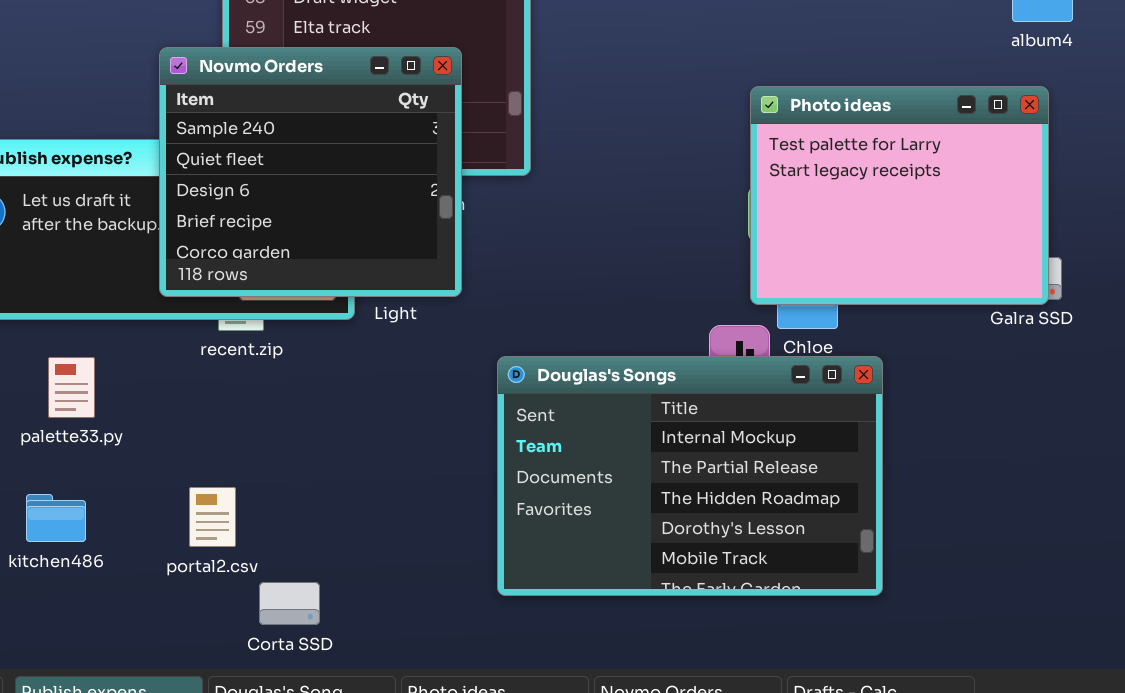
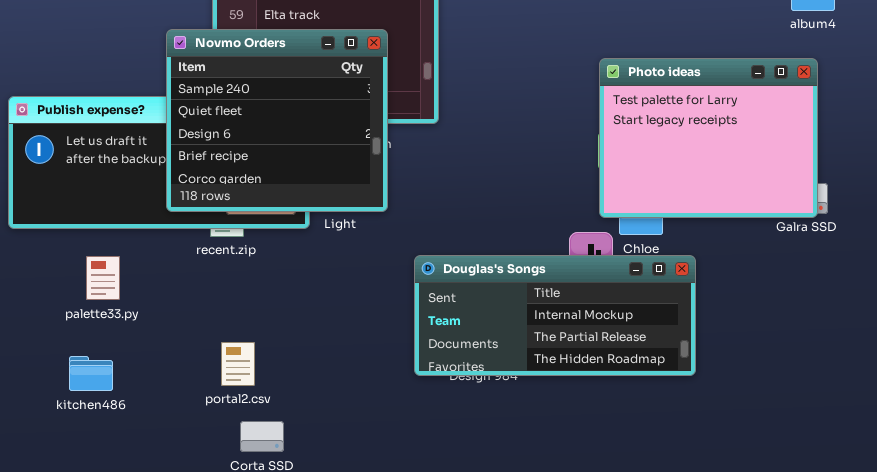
Douglas's Songs: [497,356,883,596] -> [414,255,696,376], resized
portal2.csv: [189,487,236,547] -> [221,342,255,386], moved

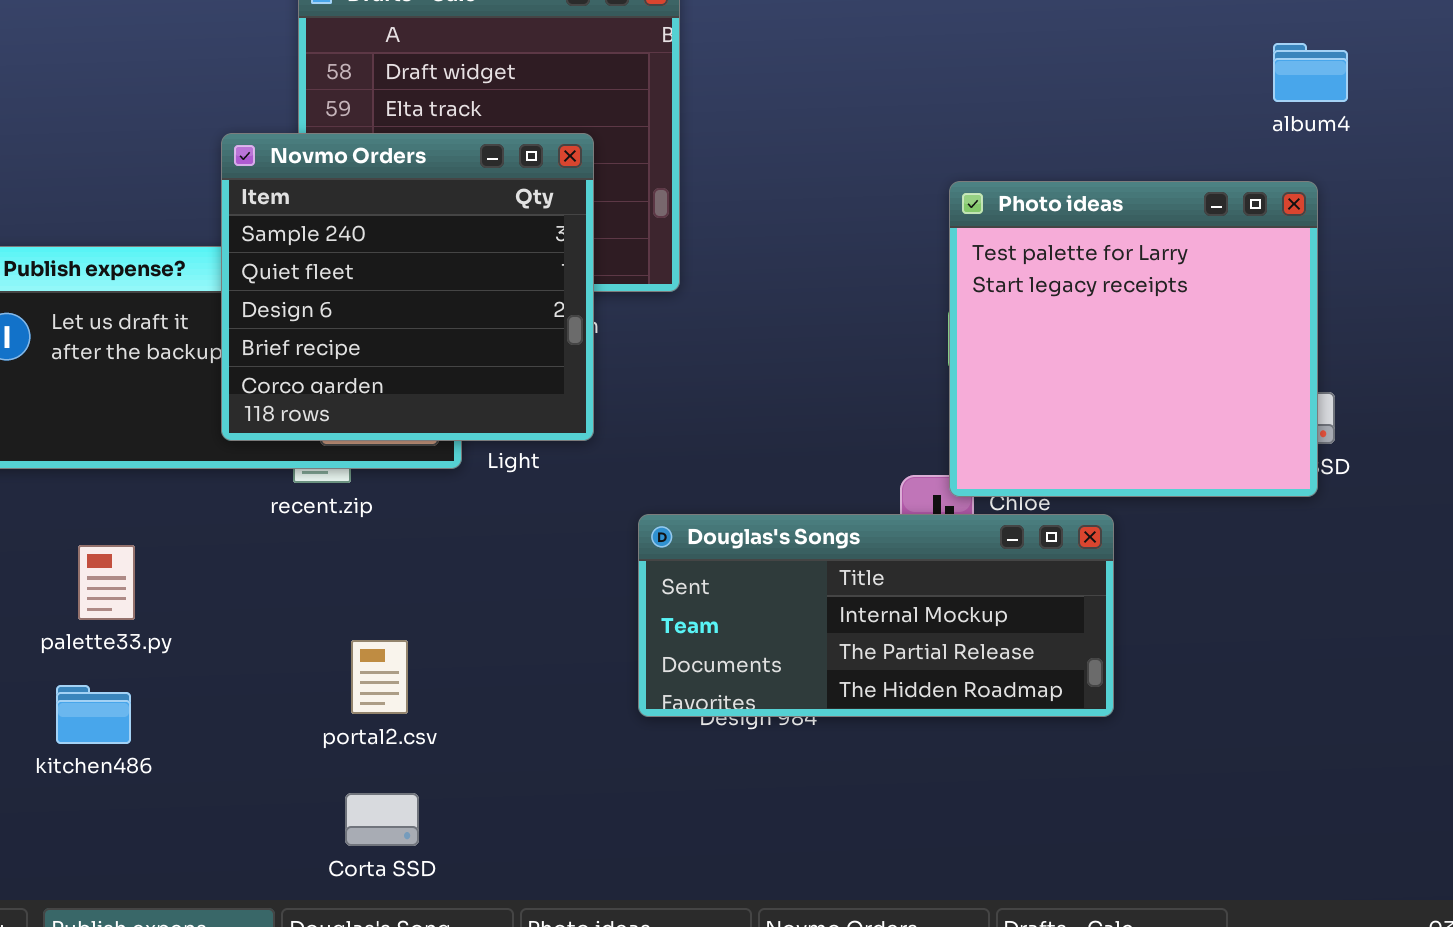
Photo ideas: [599,58,818,218] -> [949,181,1318,497], resized
palette33.py: [86,256,120,300] -> [78,545,135,620], moved
portal2.csv: [221,342,255,386] -> [351,640,408,714], moved

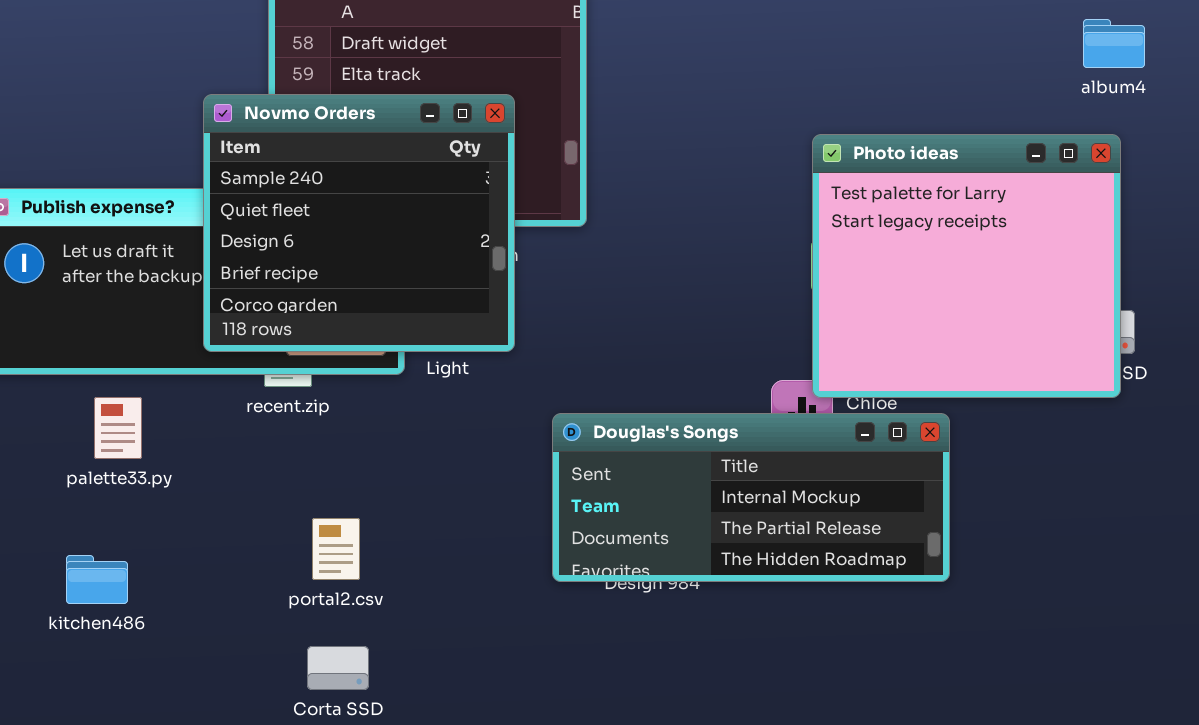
palette33.py: [78,545,135,620] -> [94,397,142,459], moved

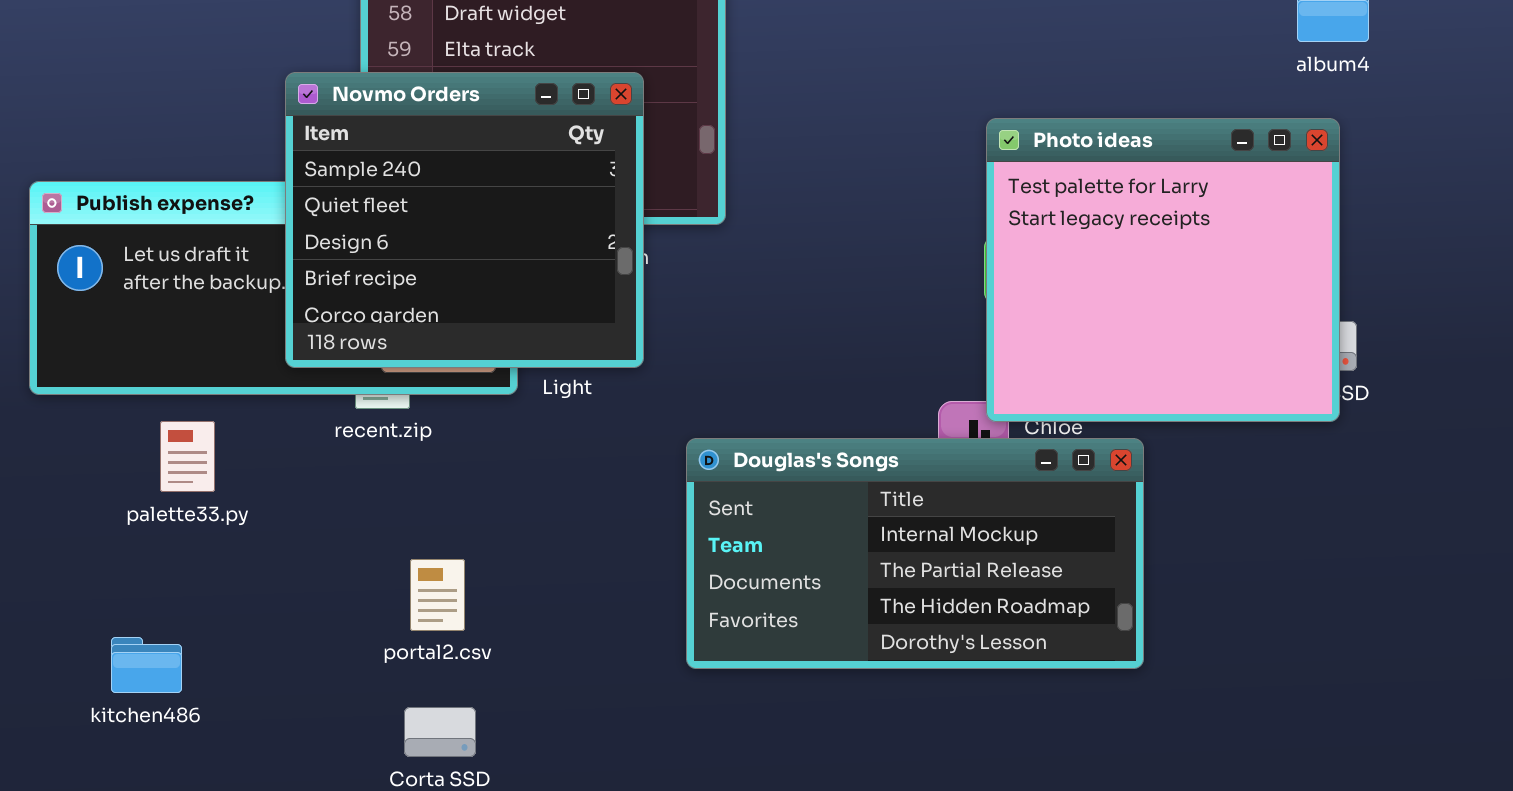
Douglas's Songs: [552,413,950,582] -> [686,438,1144,669], resized
kitchen486: [66,555,128,604] -> [111,637,182,693], moved

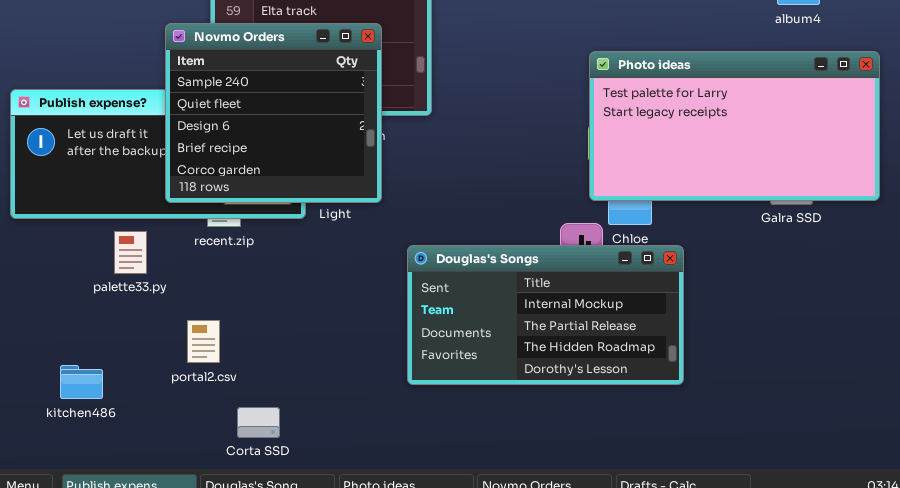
Photo ideas: [986,118,1340,422] -> [589,51,880,201], resized
palette33.py: [160,421,215,492] -> [114,231,147,274], moved
portal2.csv: [410,559,465,631] -> [187,320,220,363], moved

